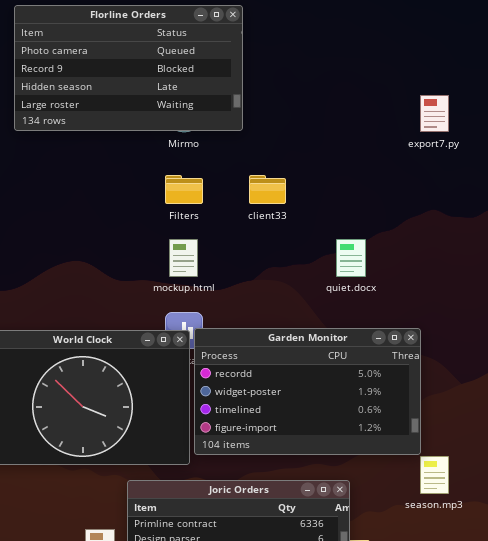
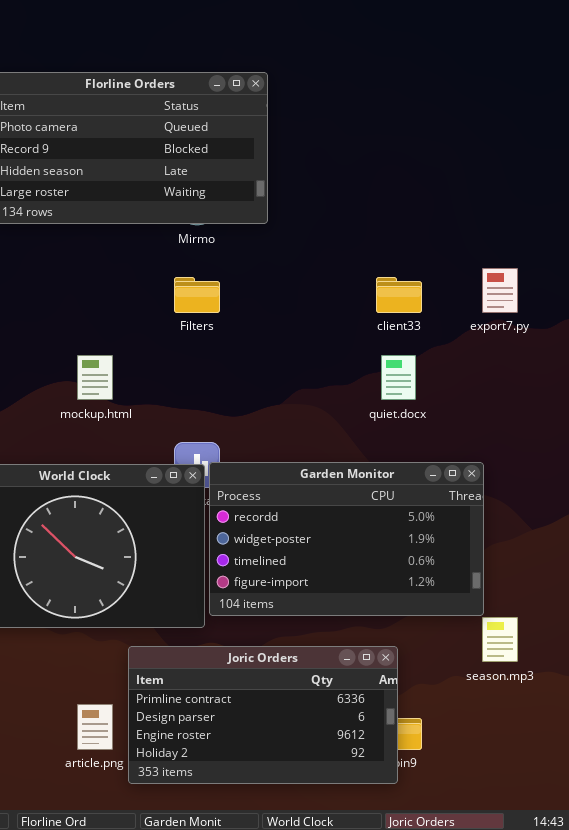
export7.py: [420,95,449,132] -> [482,268,518,313], moved
client33: [249,175,286,204] -> [376,277,422,313], moved
mockup.html: [169,239,198,277] -> [77,355,113,400], moved

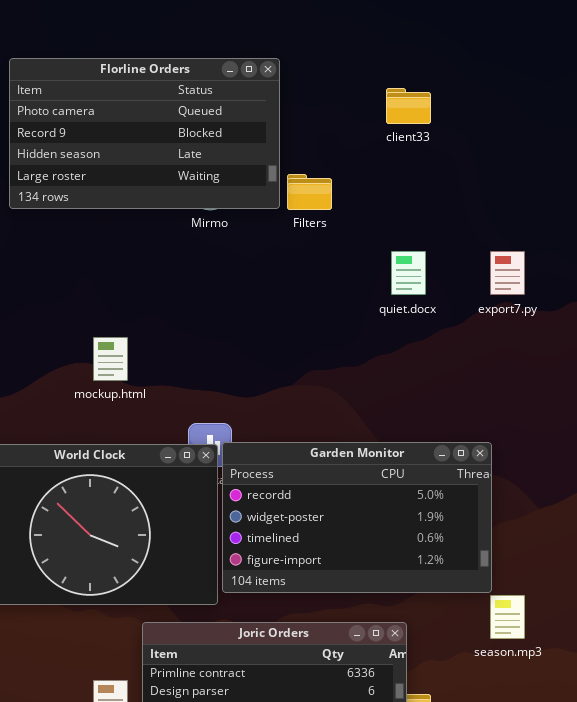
Filters: [174,277,220,313] -> [287,174,332,210], moved
client33: [376,277,422,313] -> [386,88,431,124], moved
quiet.docx: [381,355,416,400] -> [391,251,426,295], moved

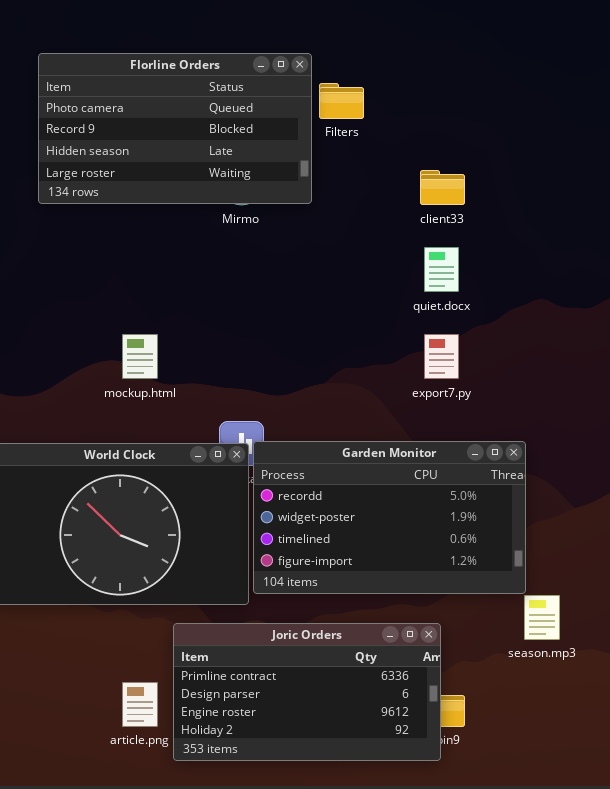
client33: [386,88,431,124] -> [420,170,465,205], moved
Filters: [287,174,332,210] -> [319,83,364,119], moved
export7.py: [490,251,525,295] -> [424,334,459,379], moved

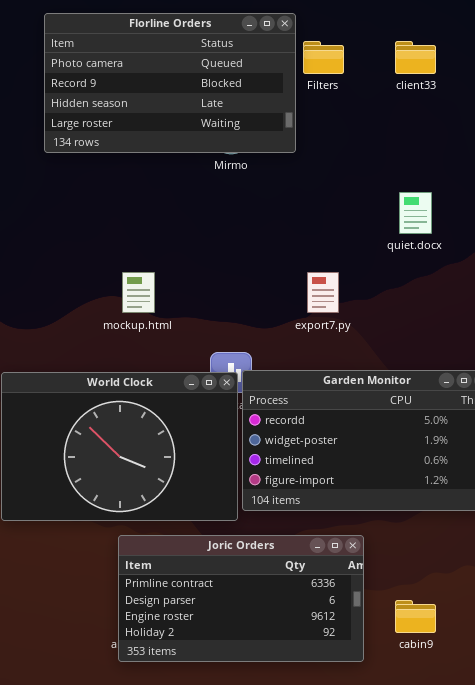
client33: [420,170,465,205] -> [395,41,436,74], moved
export7.py: [424,334,459,379] -> [307,272,339,313], moved
Joric Orders: [173,623,441,761] -> [118,535,364,662], moved

